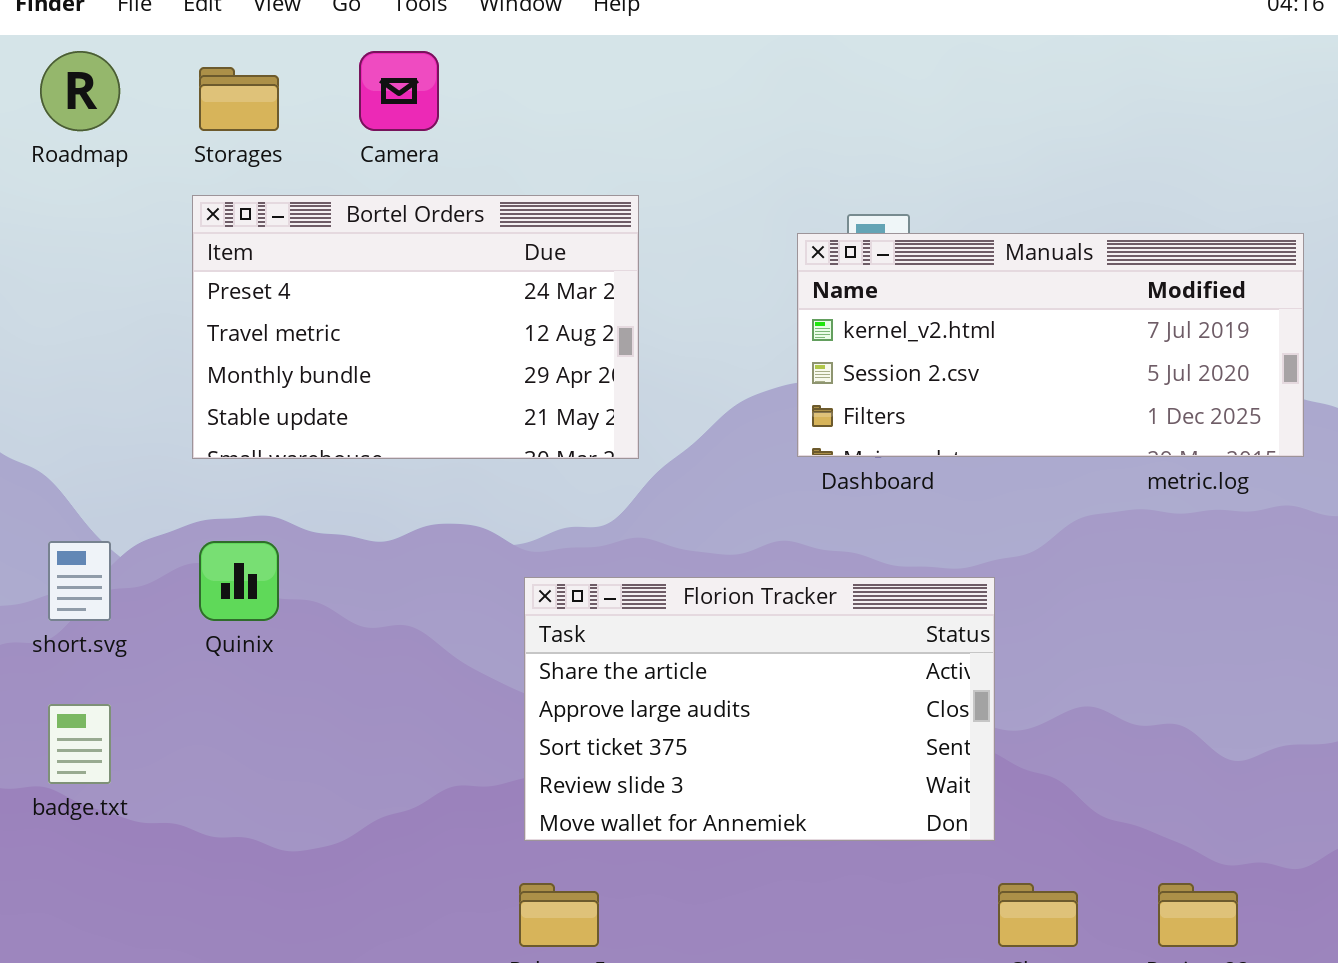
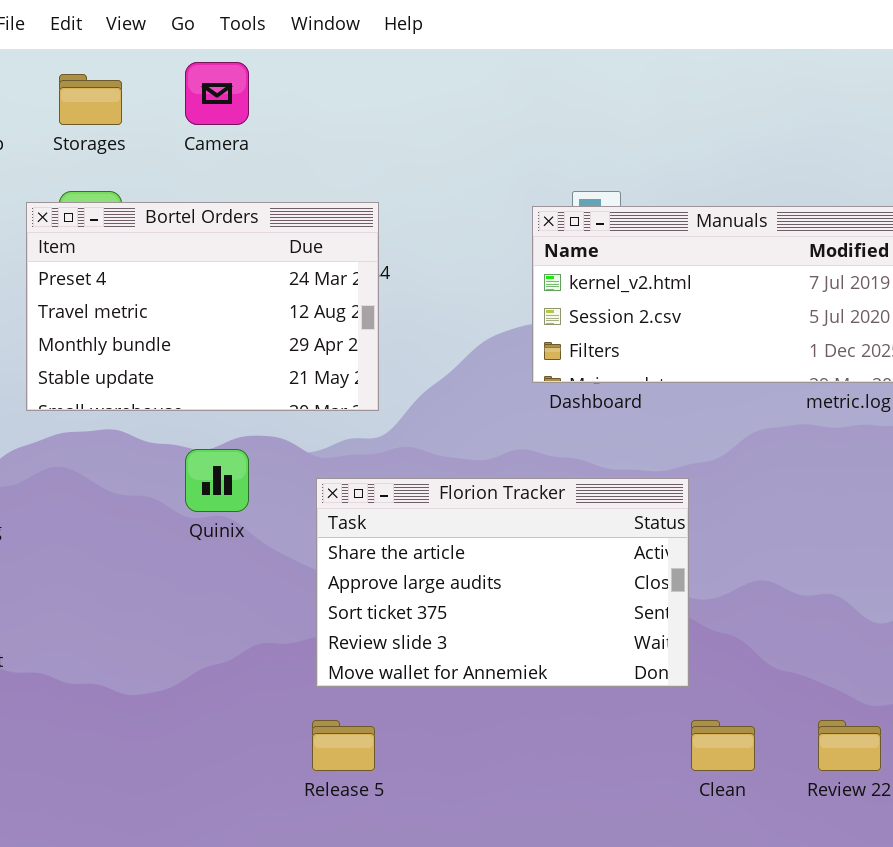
Bortel Orders: [192,195,639,459] -> [26,202,379,411], moved
Quinix: [199,541,279,621] -> [185,449,249,512], moved

